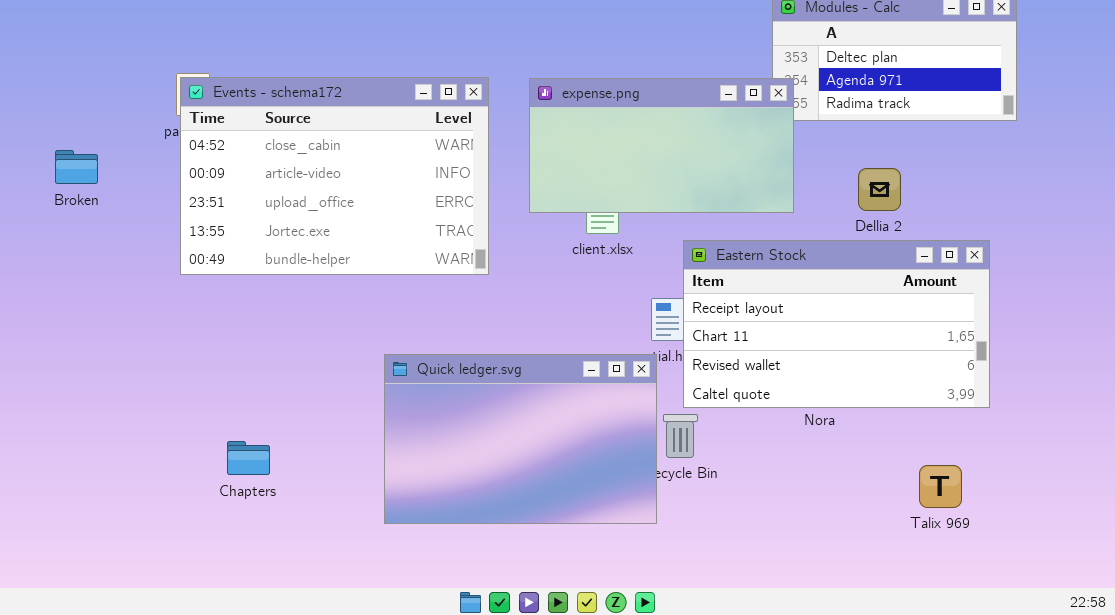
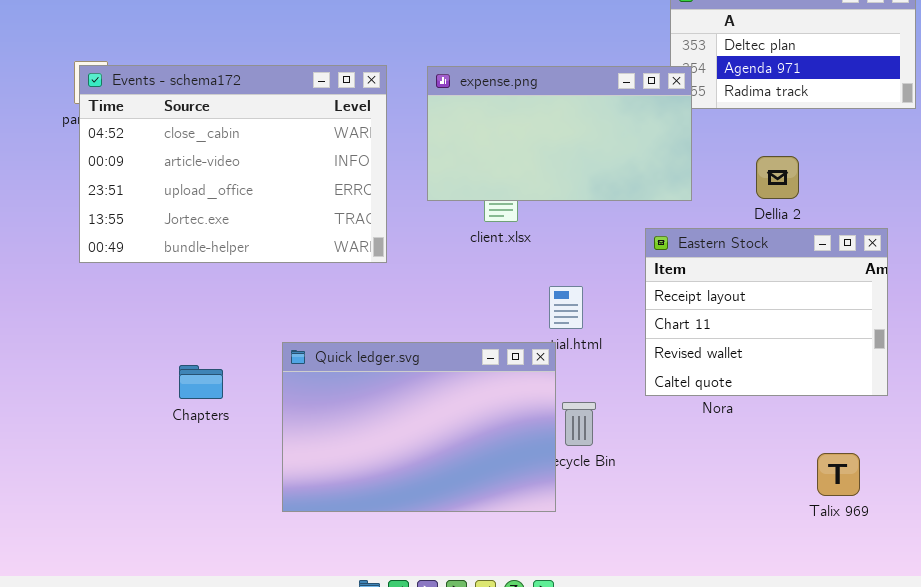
Eastern Stock: [683,240,990,408] -> [645,228,888,396], resized
Chapters: [227,441,270,475] -> [179,365,223,399], moved

